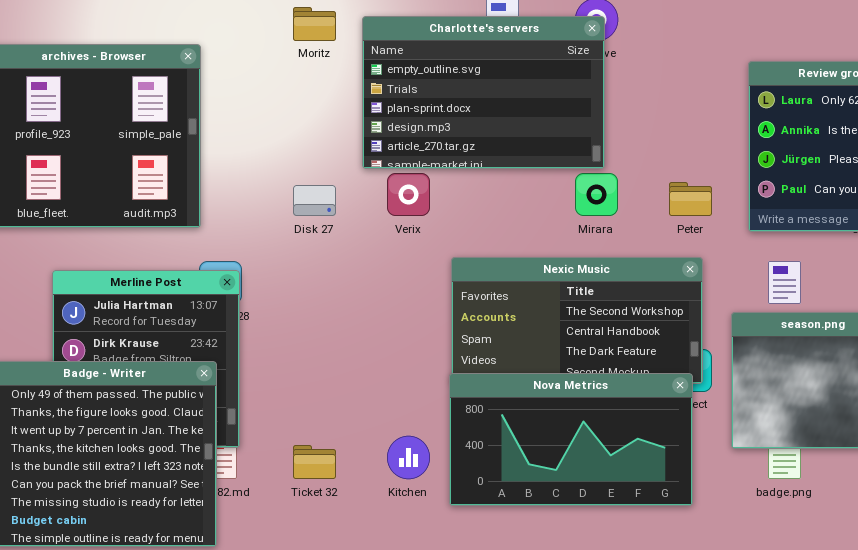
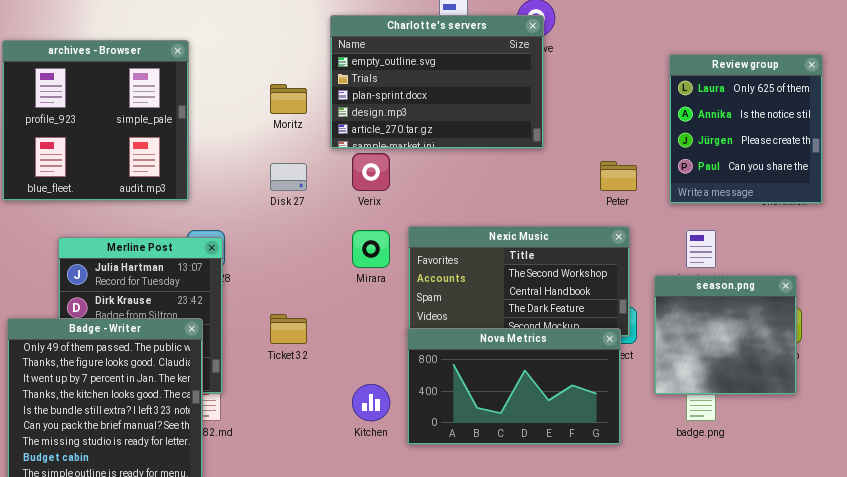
Moritz: [293,7,336,41] -> [270,84,307,114], moved
Mirara: [575,173,618,216] -> [352,230,390,268], moved
Ticket 32: [293,445,336,479] -> [270,314,307,344], moved

